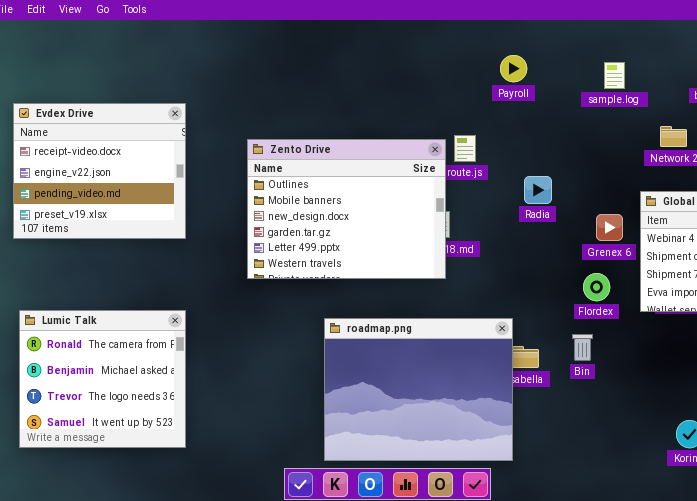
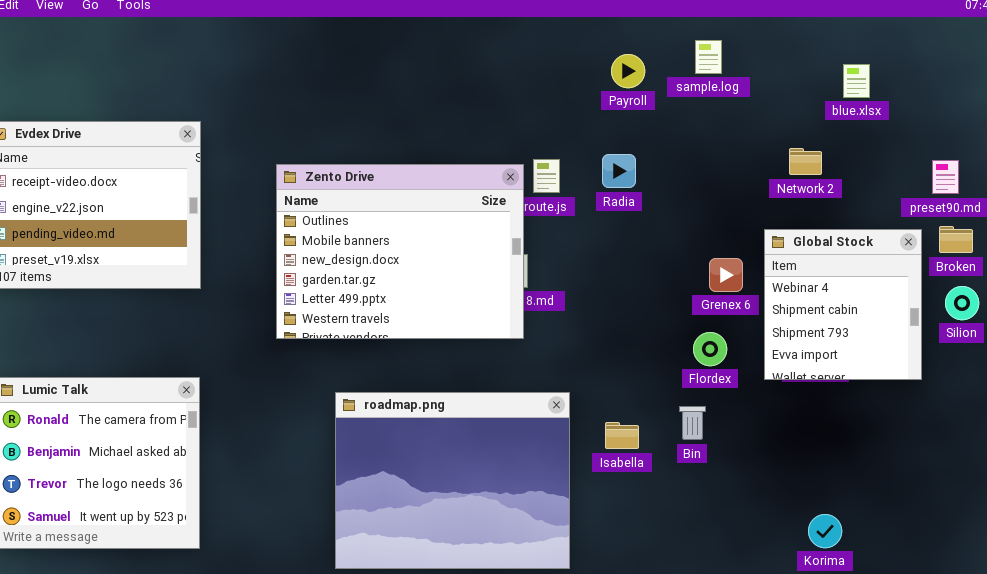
Payroll: [500,55,527,82] -> [611,54,645,88], moved
sample.log: [604,62,625,89] -> [695,40,722,74], moved
Radia: [524,176,552,204] -> [602,154,636,188], moved
roadmap.png: [324,318,513,461] -> [335,392,570,569], moved

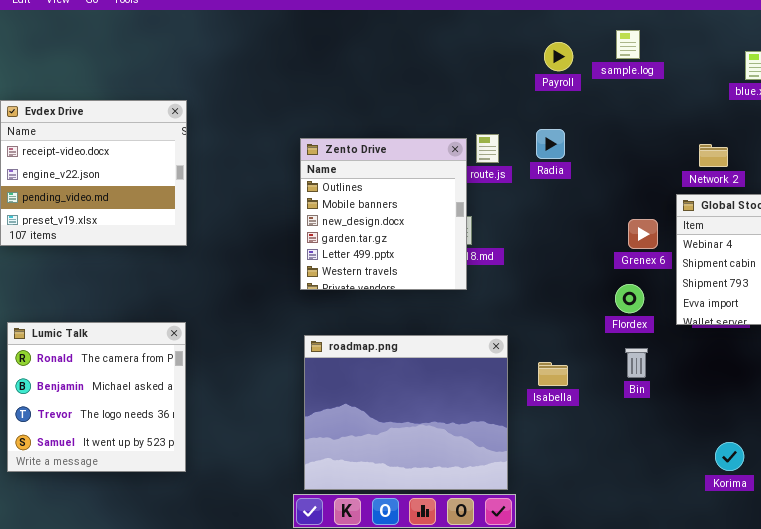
Network 2: [789,148,822,175] -> [699,144,728,167], moved
Zento Drive: [276,164,524,339] -> [300,138,467,290], resized
Bin: [679,406,706,440] -> [625,348,648,378], moved

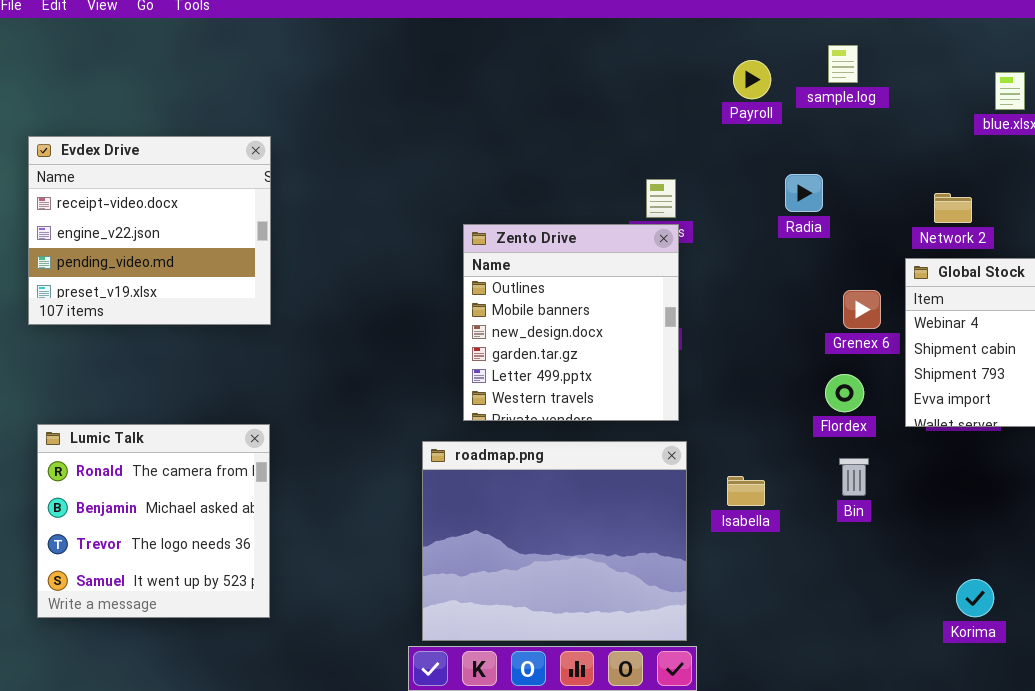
Radia: [536,129,565,159] -> [785,174,823,212], moved
Zento Drive: [300,138,467,290] -> [463,224,679,421], moved

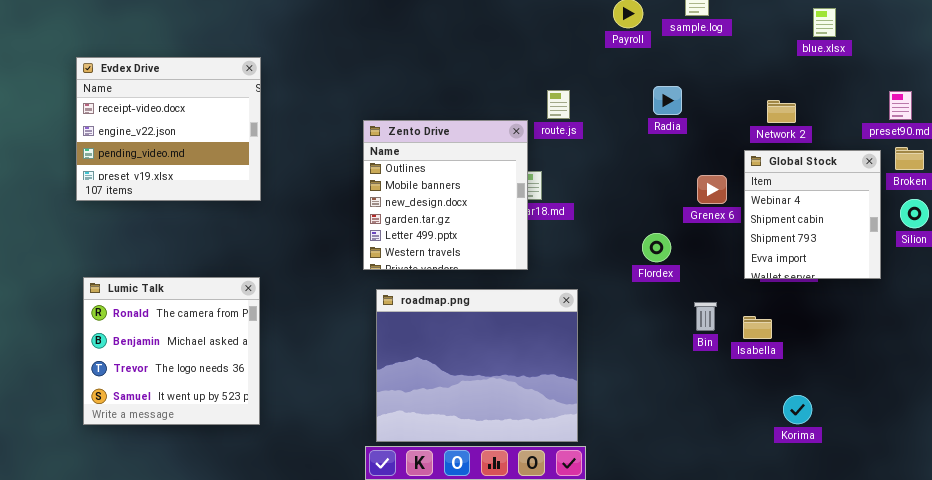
Zento Drive: [463,224,679,421] -> [363,120,528,270], moved
Flordex: [825,374,864,412] -> [642,233,671,262], moved
Isabella: [727,476,765,506] -> [743,316,772,339], moved

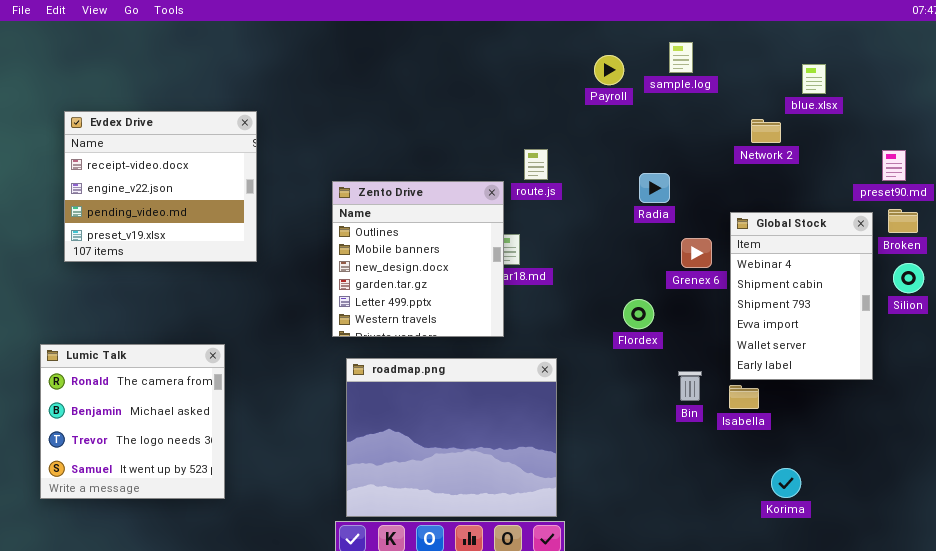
Evdex Drive: [76,57,261,201] -> [64,111,257,262], moved
Radia: [653,86,682,115] -> [639,173,670,203], moved
Network 2: [767,100,796,123] -> [751,119,781,143], moved
Global Stock: [744,150,881,279] -> [730,212,873,380], resized

